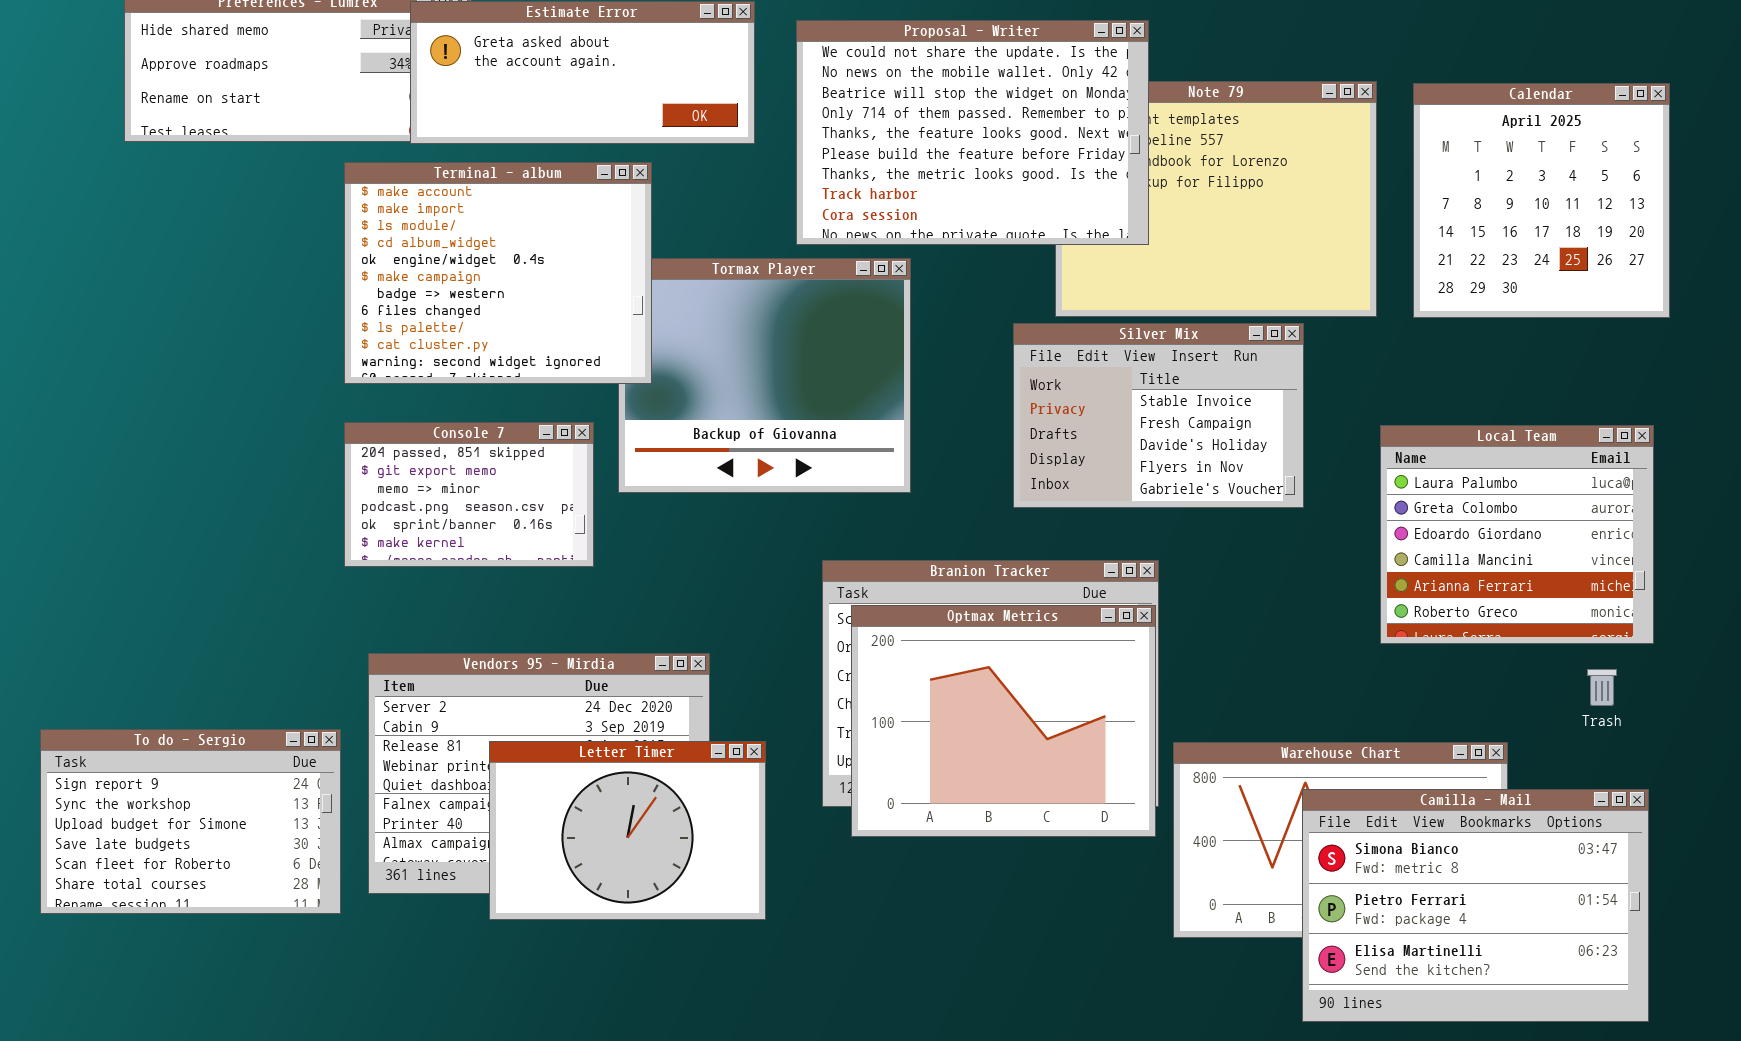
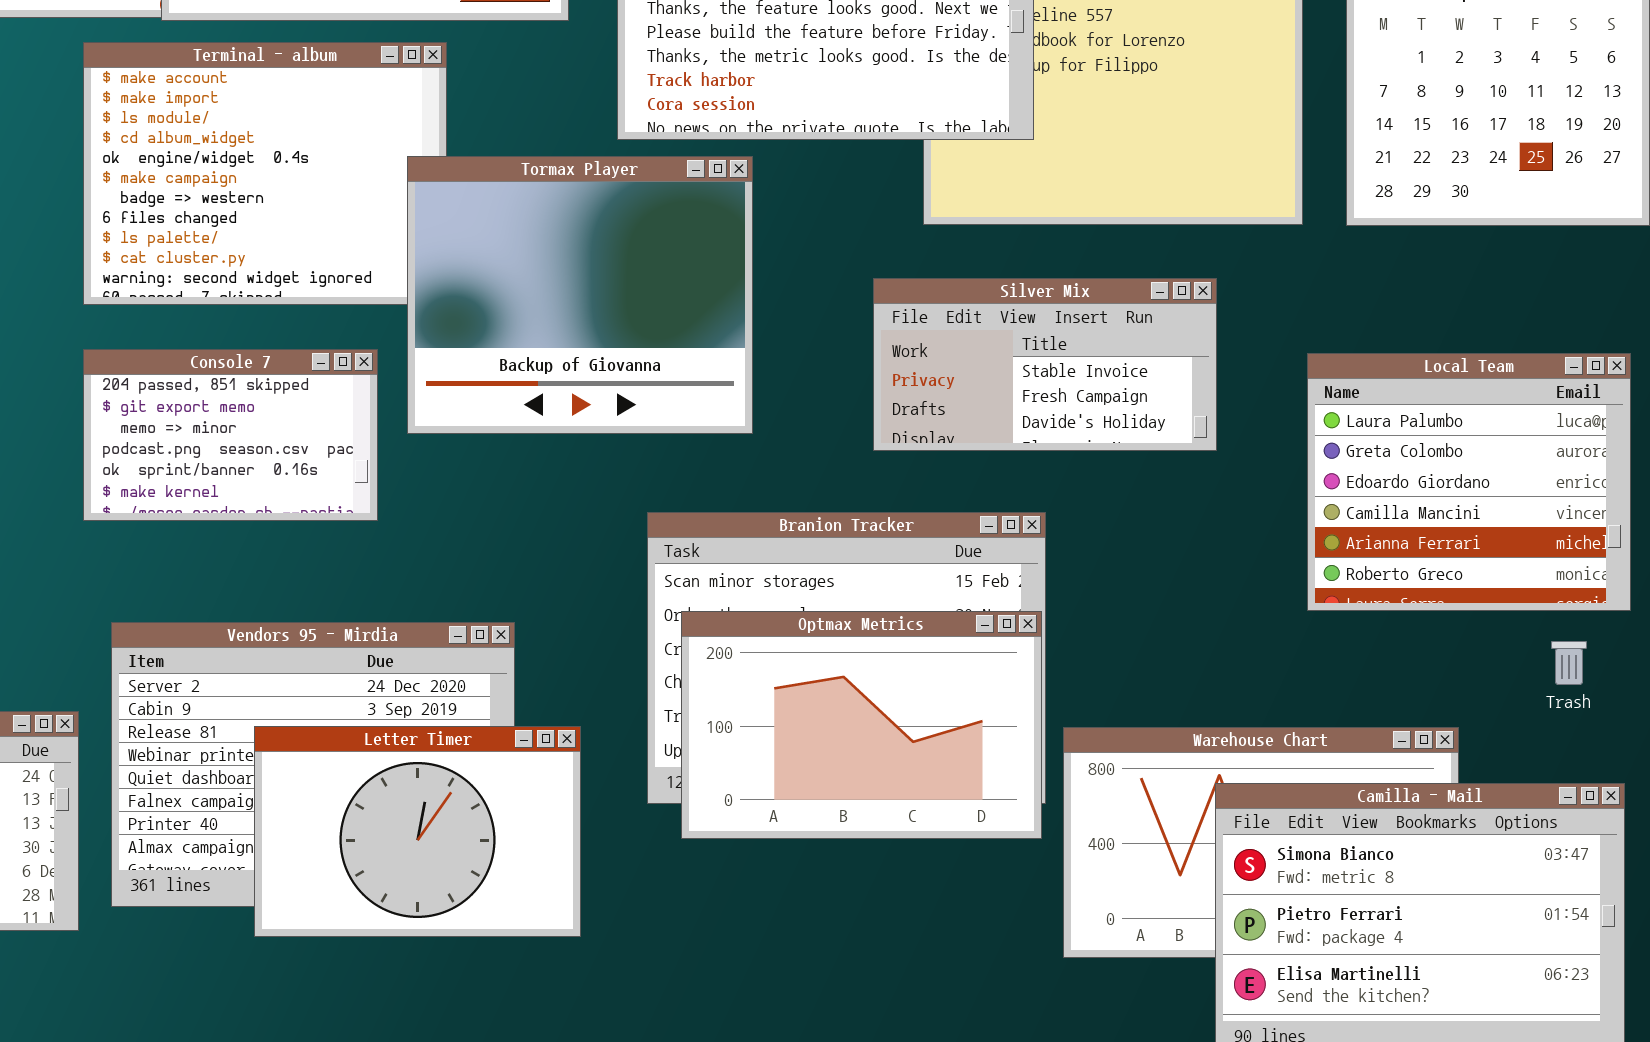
Tormax Player: [618,258,911,493] -> [407,156,753,434], raised
Silver Mix: [1013,323,1304,508] -> [873,278,1217,451], resized
Optmax Metrics: [851,605,1156,837] -> [681,611,1042,839], resized

